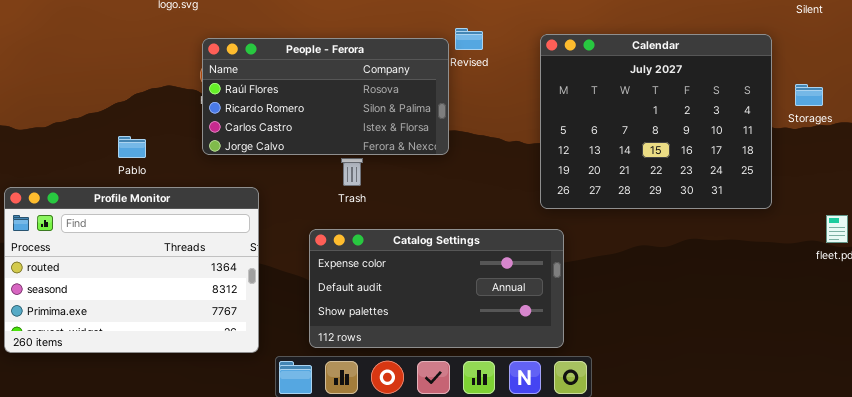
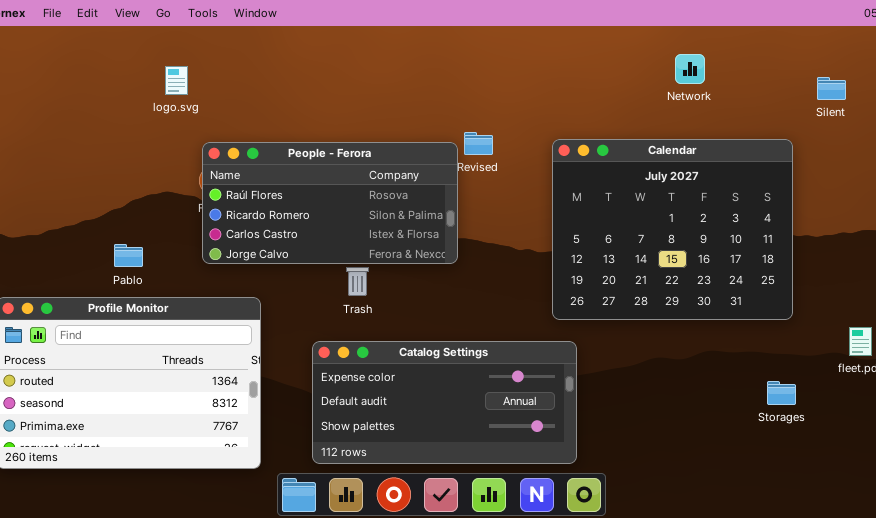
Storages: [795,84,823,106] -> [767,381,796,405], moved

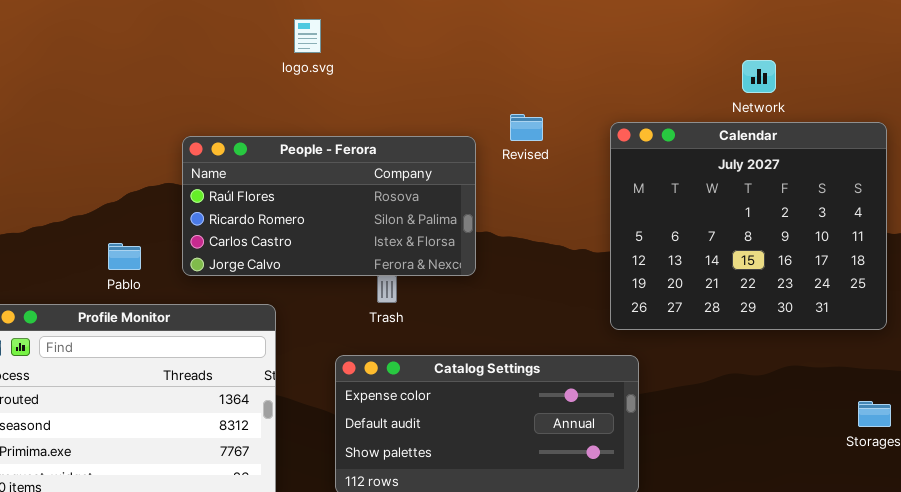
Network: [675,54,705,84] -> [742,60,776,93], moved
logo.svg: [165,66,188,95] -> [294,19,321,53], moved
People - Ferora: [202,142,458,264] -> [182,136,476,276], moved

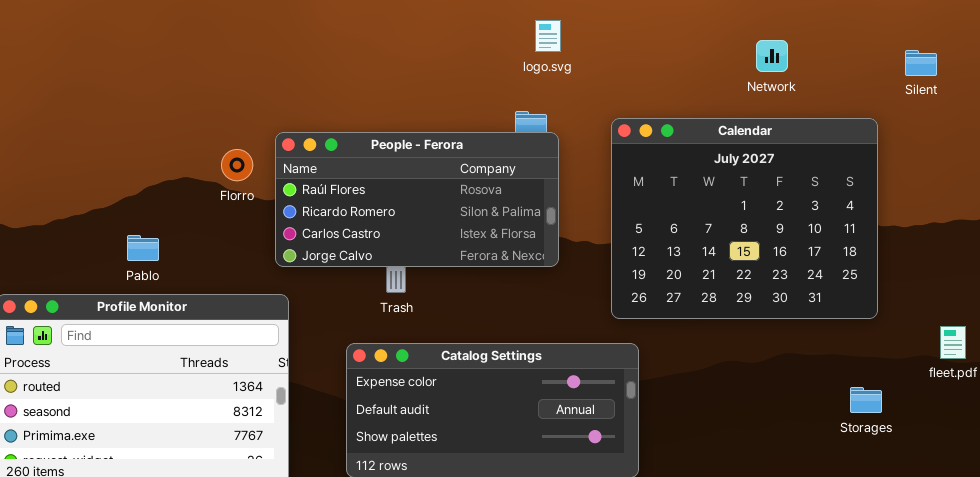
logo.svg: [294,19,321,53] -> [535,20,561,52], moved
Network: [742,60,776,93] -> [756,40,788,72], moved
People - Ferora: [182,136,476,276] -> [275,132,559,267], moved

